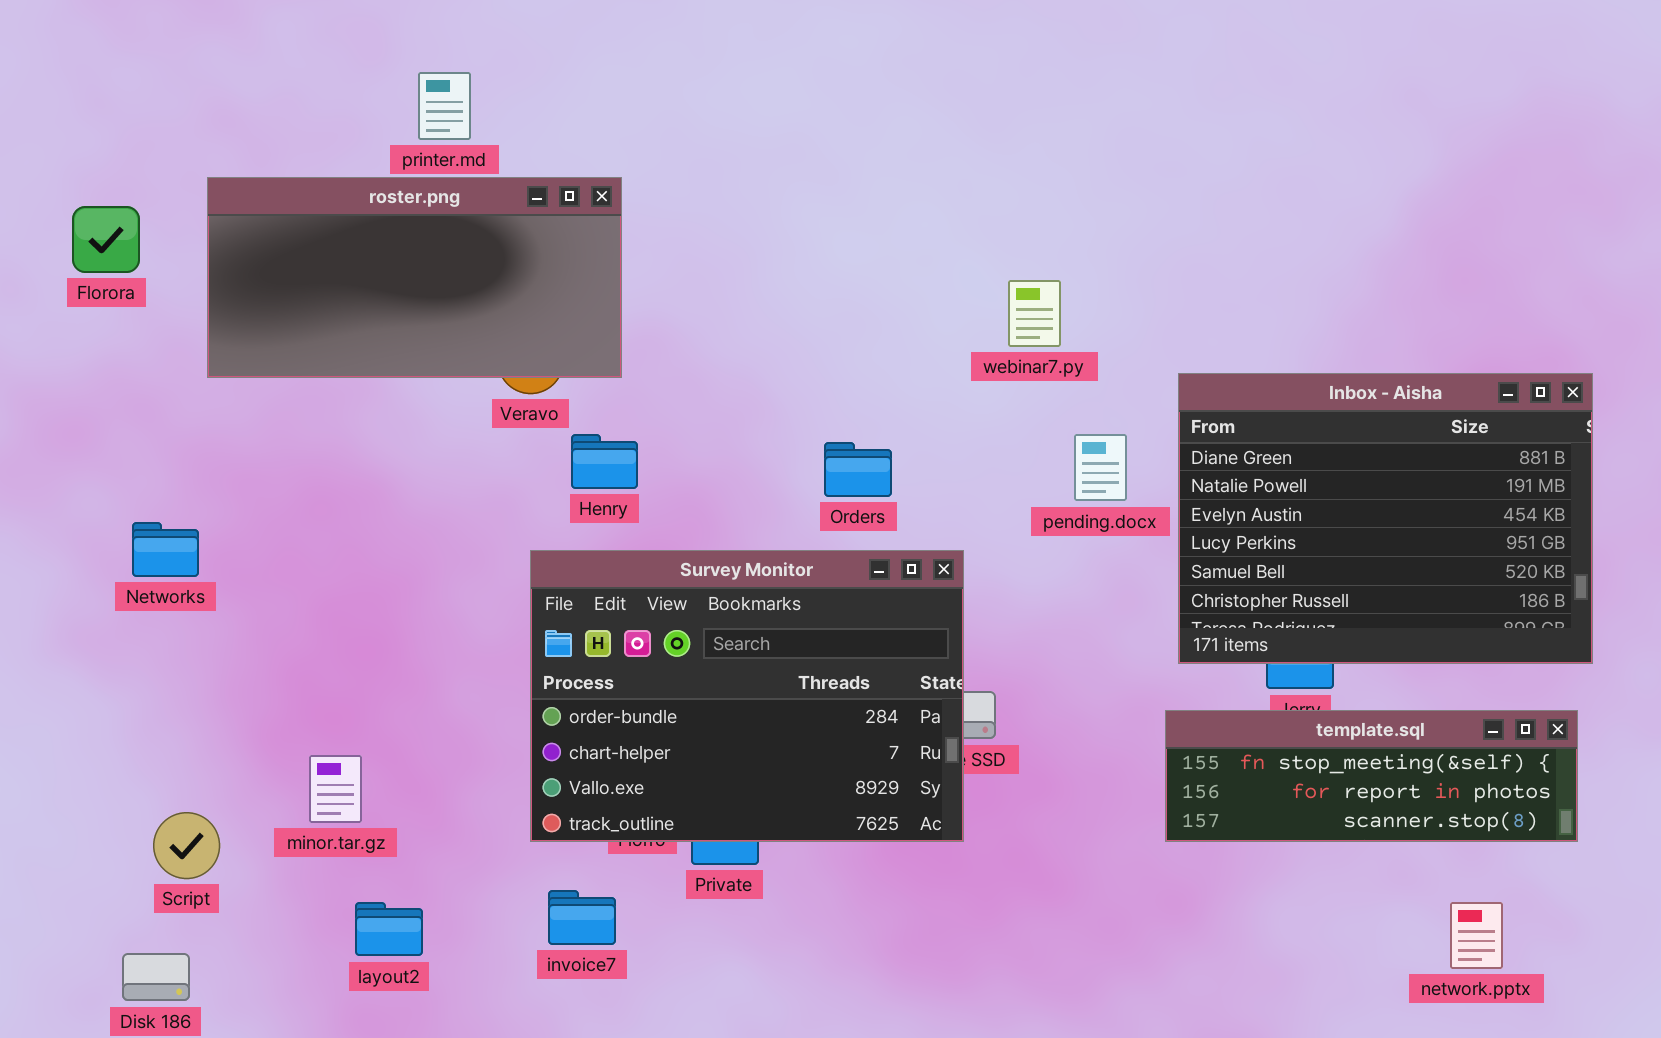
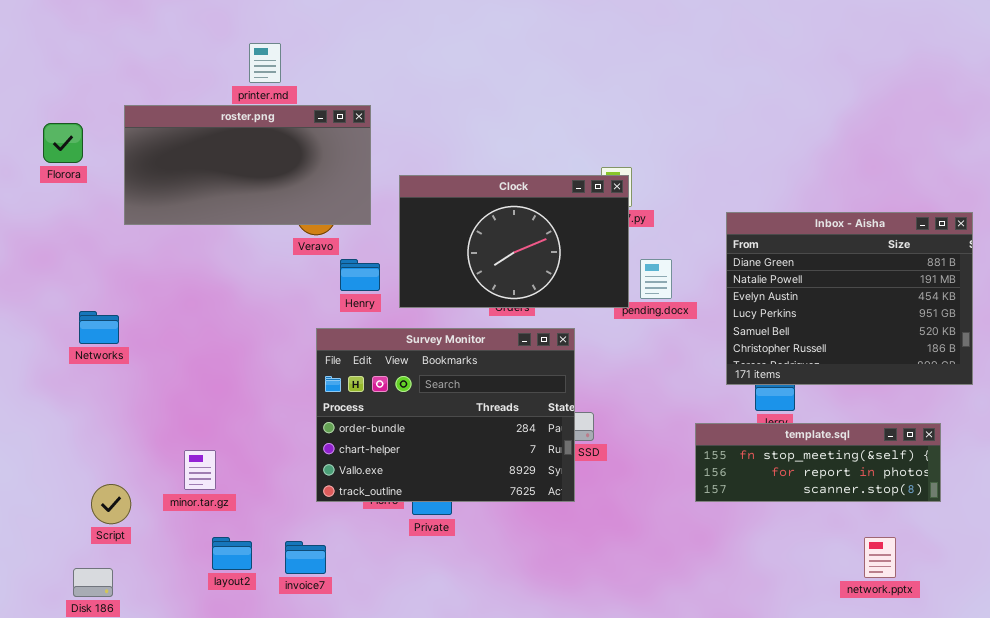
Clock: none -> [399,175,629,308], opened
Inbox - Aisha: [1178,373,1593,664] -> [726,212,973,385], moved
invoice7: [548,890,616,945] -> [285,541,326,574], moved

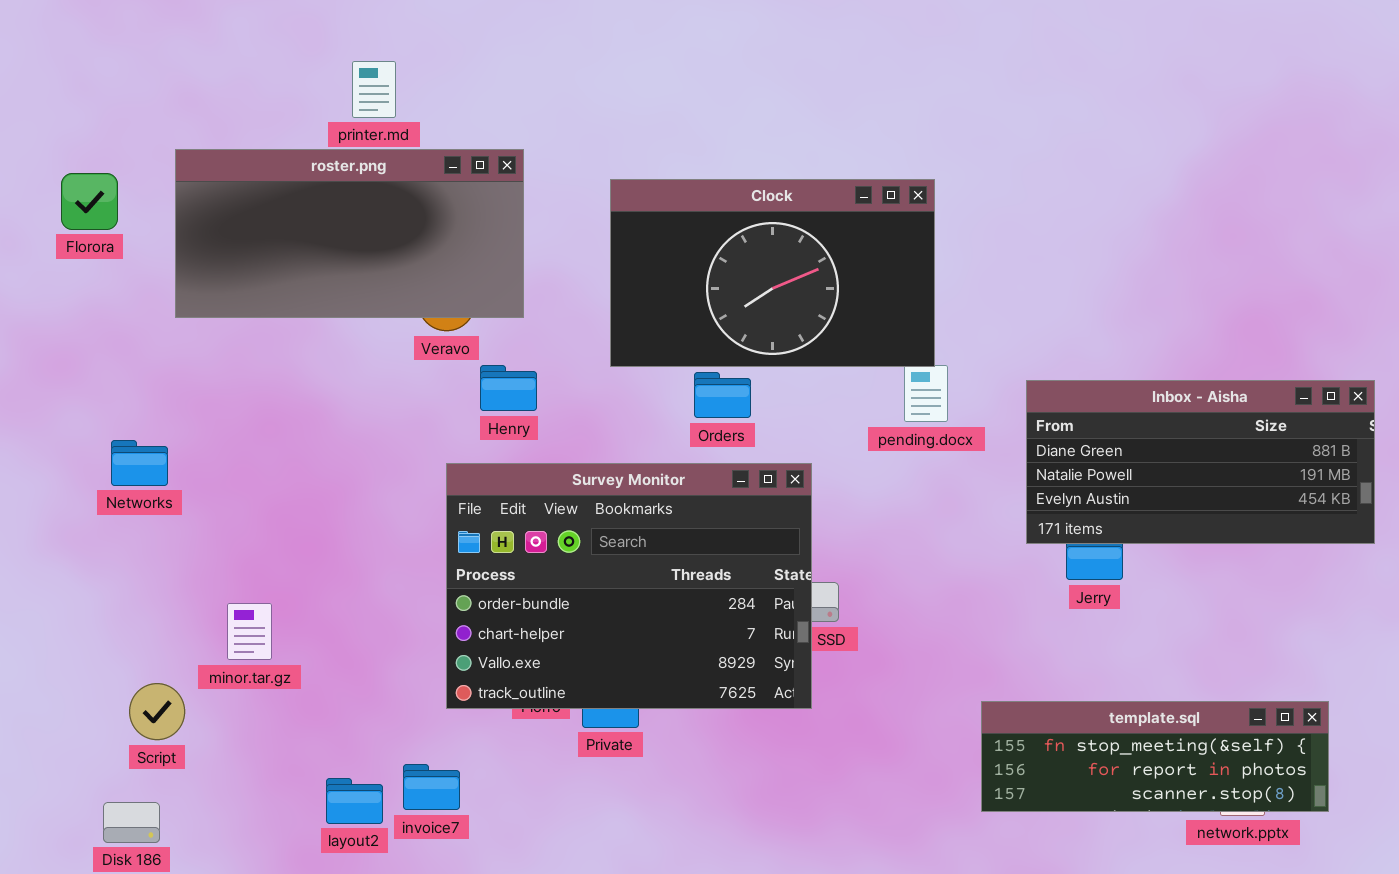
Clock: [399,175,629,308] -> [610,179,935,367], moved
Inbox - Aisha: [726,212,973,385] -> [1026,380,1375,544], resized
template.sql: [695,423,941,502] -> [981,701,1329,812], moved
minor.tar.gz: [184,450,216,490] -> [227,603,272,660], moved
layout2: [212,537,252,570] -> [326,778,383,824], moved

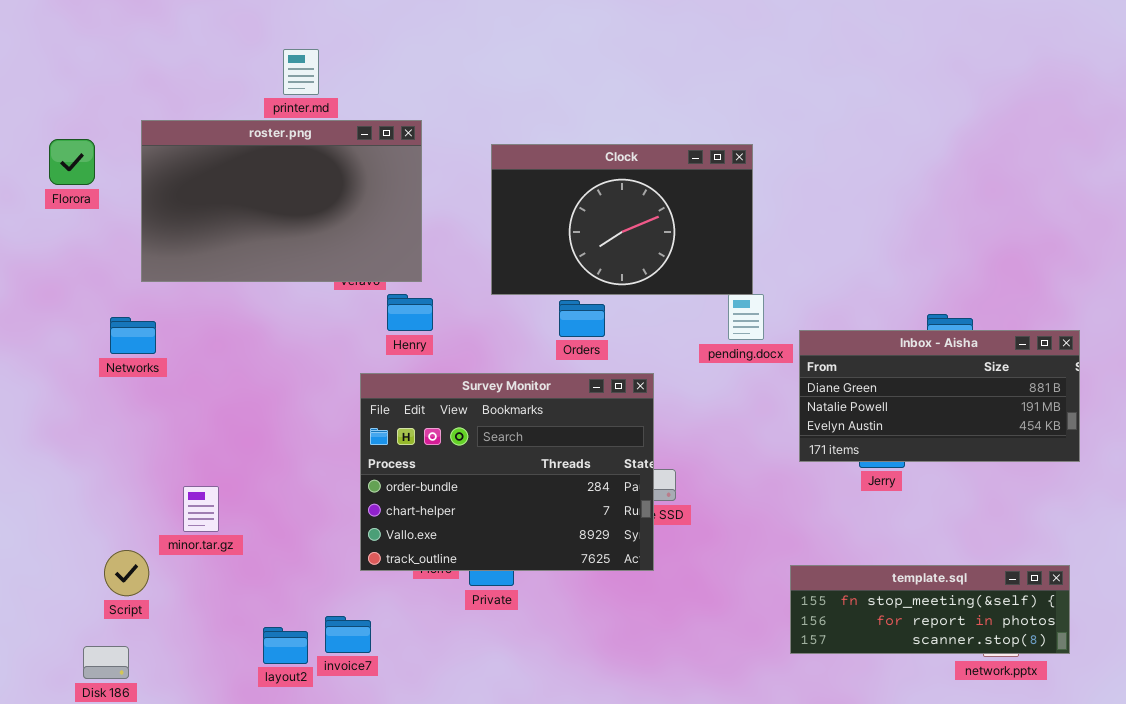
roster.png: [175,149,524,318] -> [141,120,422,282], resized
Inbox - Aisha: [1026,380,1375,544] -> [799,330,1080,462], moved
Networks: [111,440,168,486] -> [110,317,156,354], moved

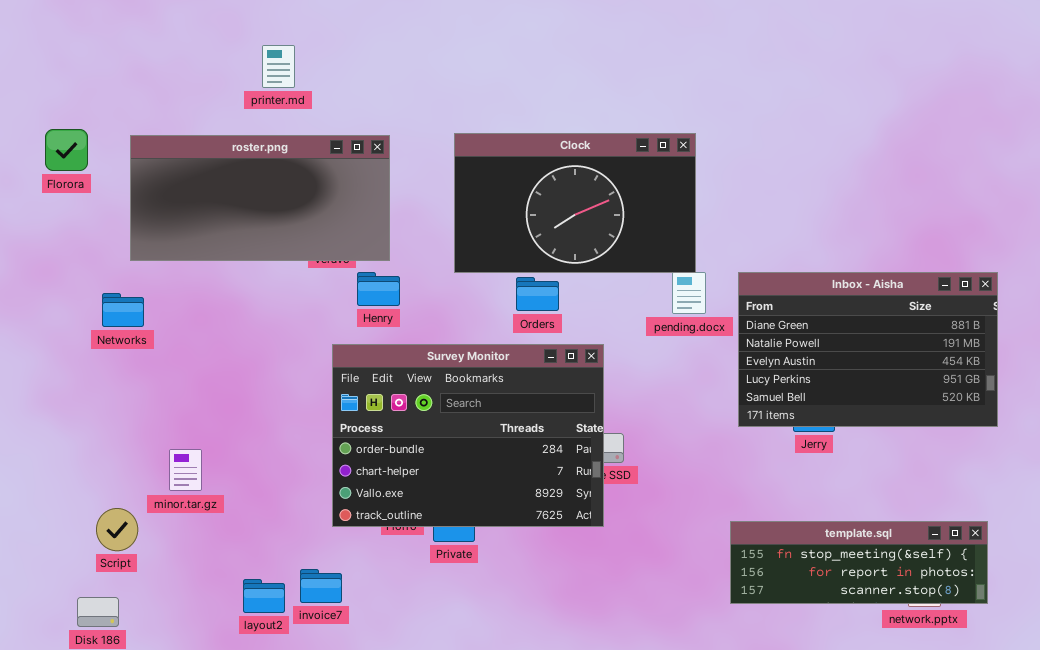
roster.png: [141,120,422,282] -> [130,135,390,261], resized
Inbox - Aisha: [799,330,1080,462] -> [738,272,998,427], resized

